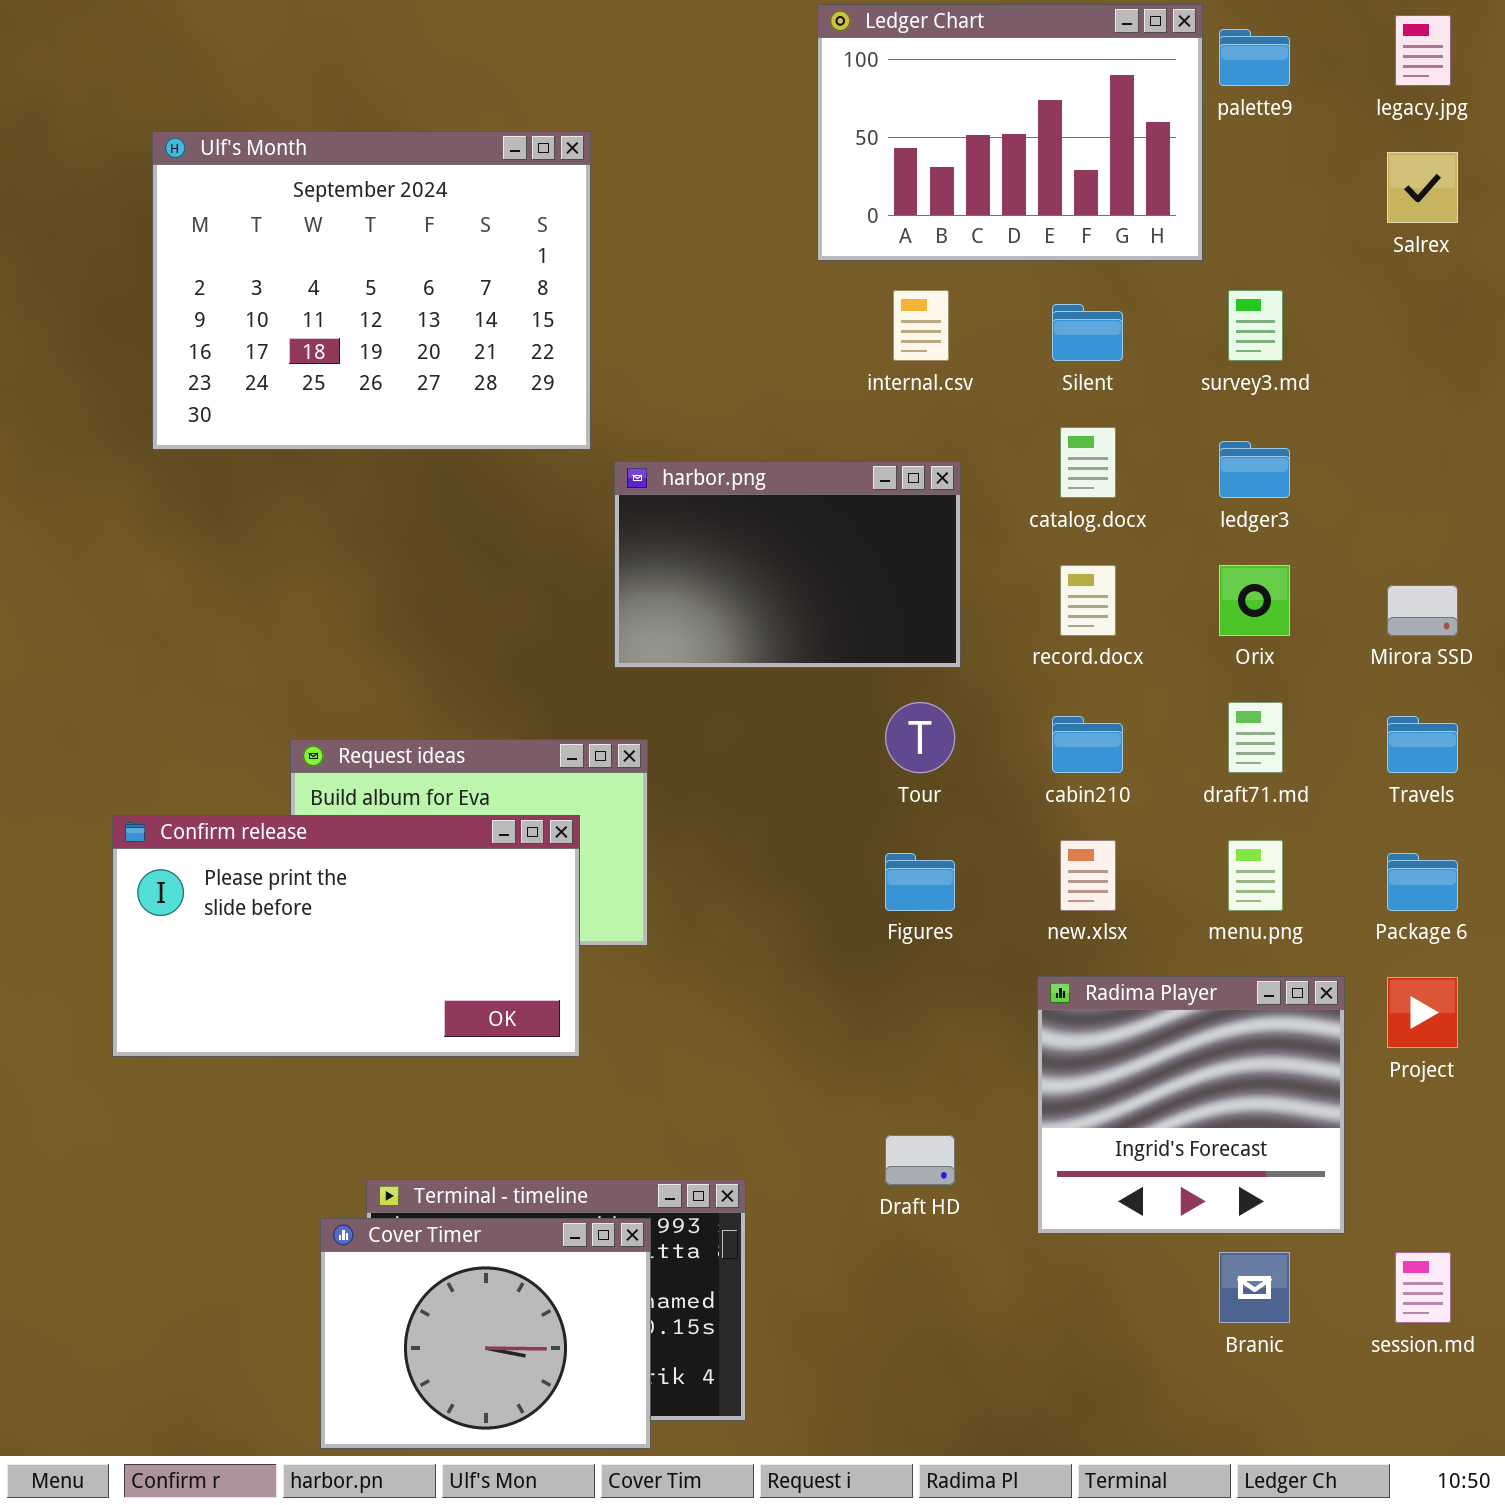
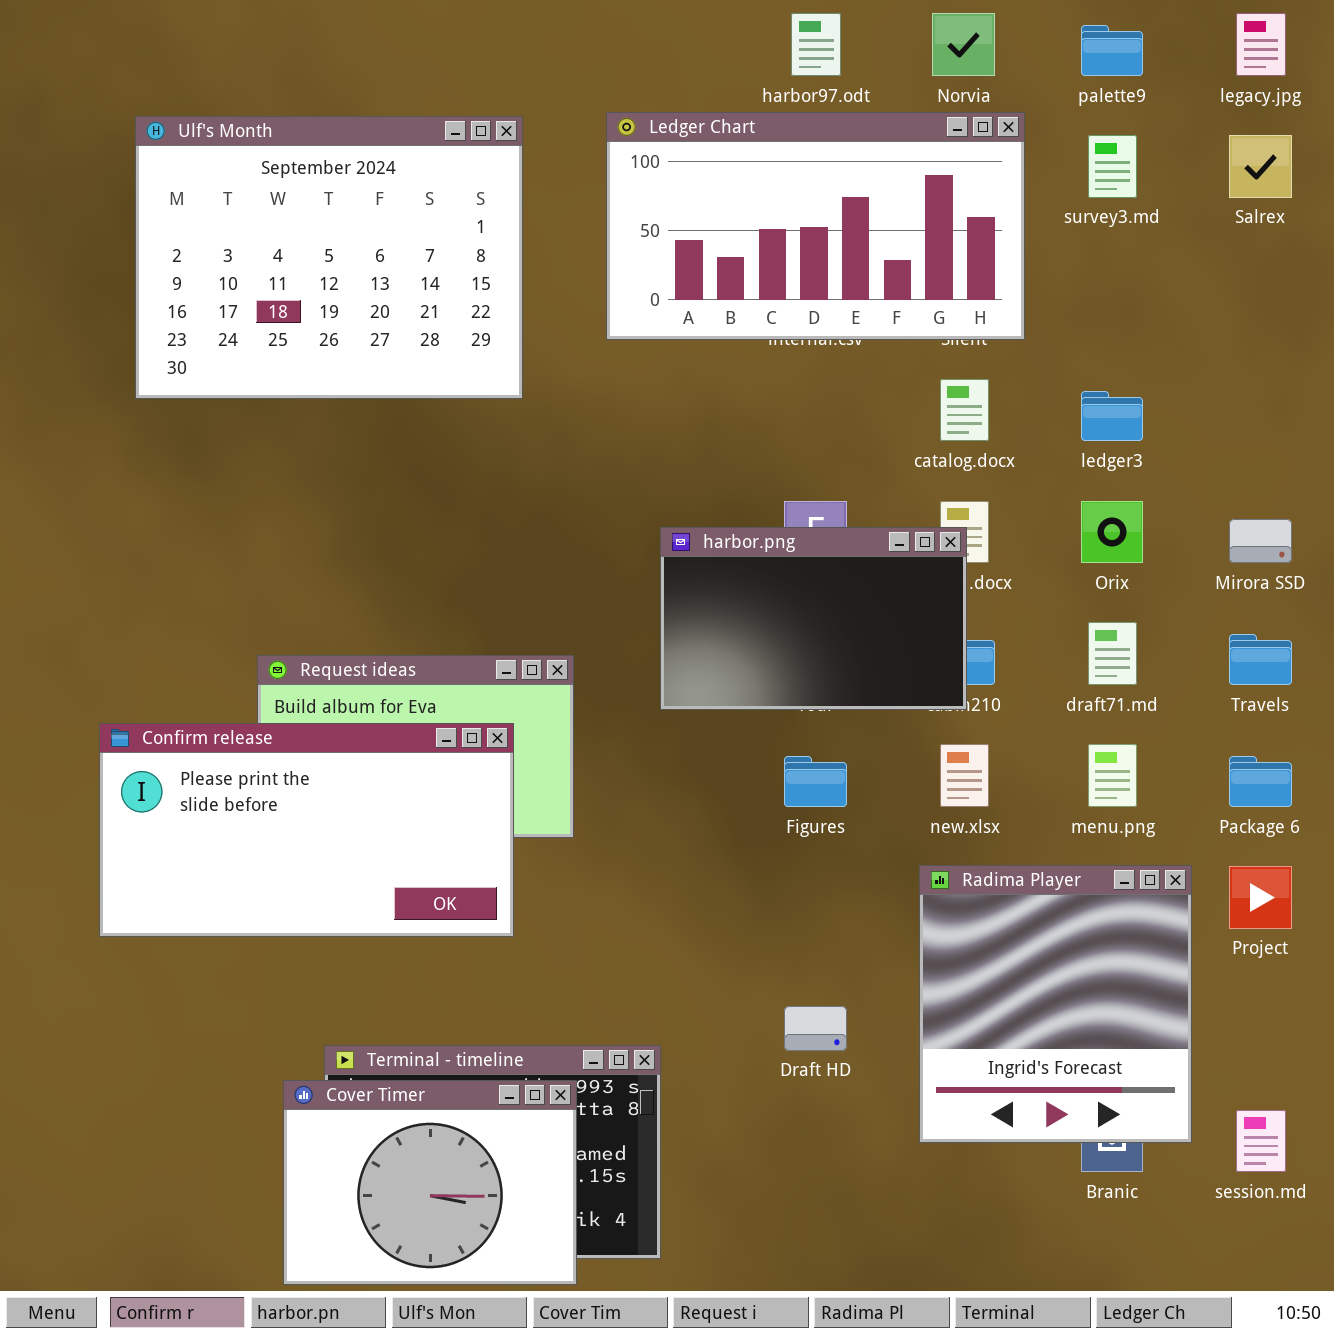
Ledger Chart: [817,4,1203,261] -> [606,112,1025,340], moved, resized
survey3.md: [1228,290,1283,361] -> [1088,135,1137,198], moved
harbor.png: [614,461,961,668] -> [660,527,967,710], moved
Radima Player: [1037,976,1345,1234] -> [919,865,1192,1143], resized

